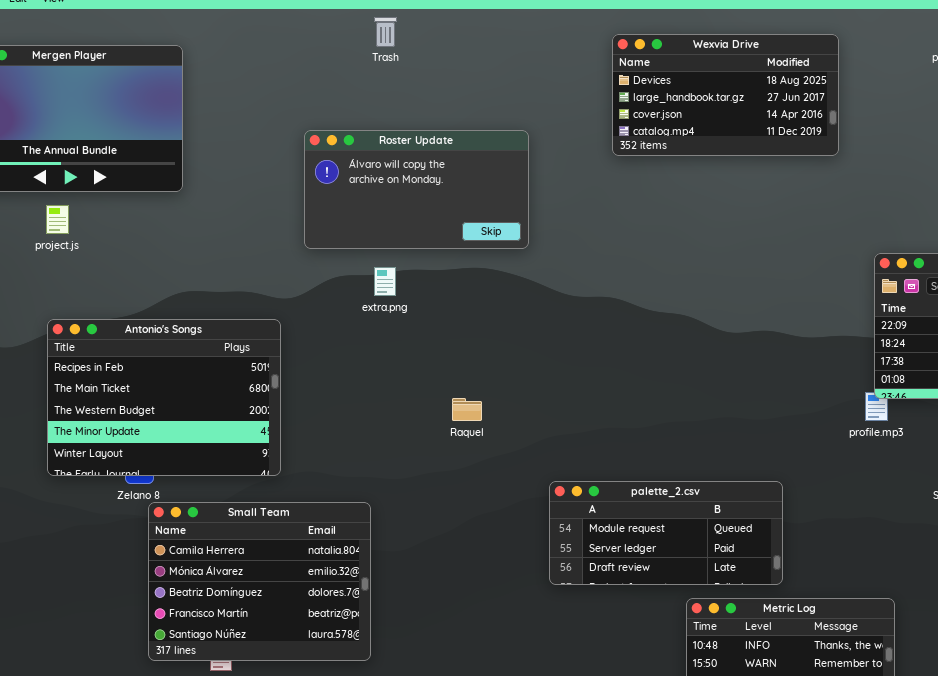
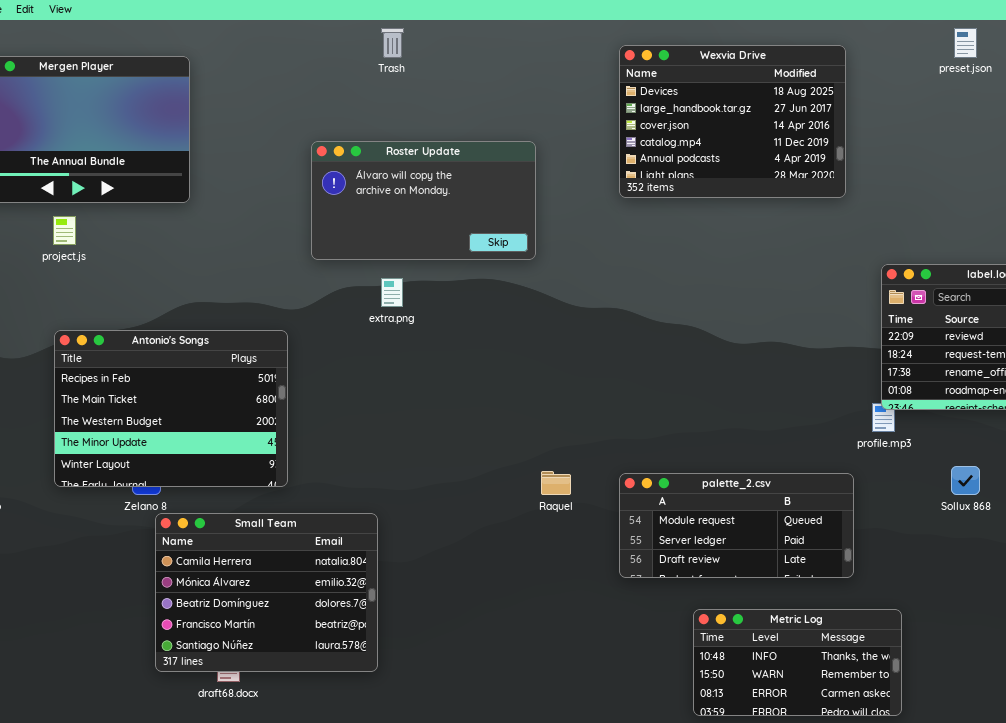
Wexvia Drive: [612,34,839,156] -> [619,45,846,198], resized
Raquel: [452,398,482,421] -> [541,471,571,495], moved
palette_2.csv: [549,481,783,585] -> [619,473,854,578], moved

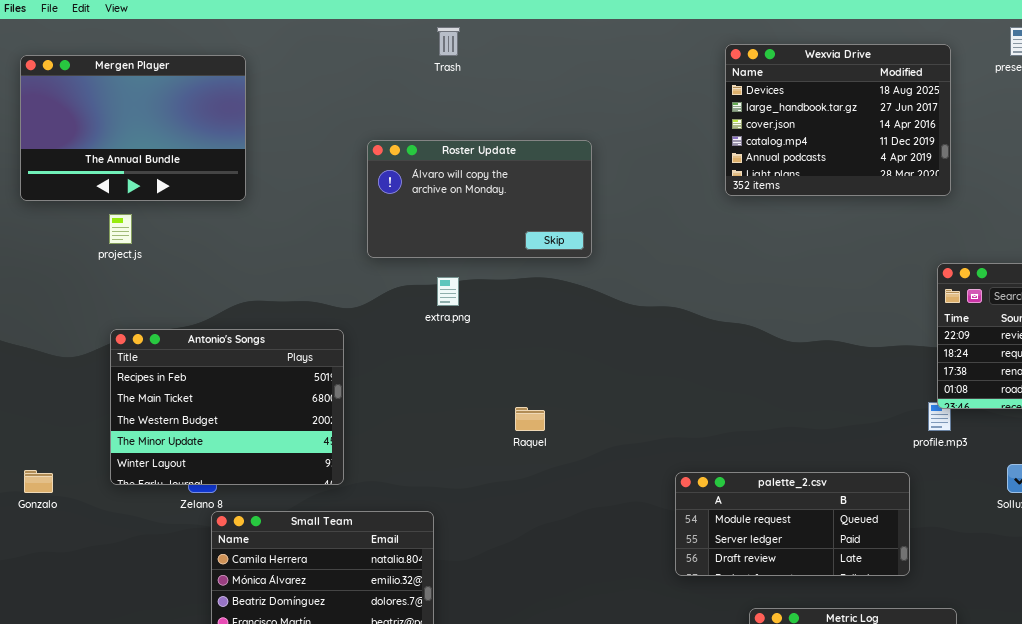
Wexvia Drive: [619,45,846,198] -> [725,44,951,196], moved
Raquel: [541,471,571,495] -> [515,407,545,431], moved

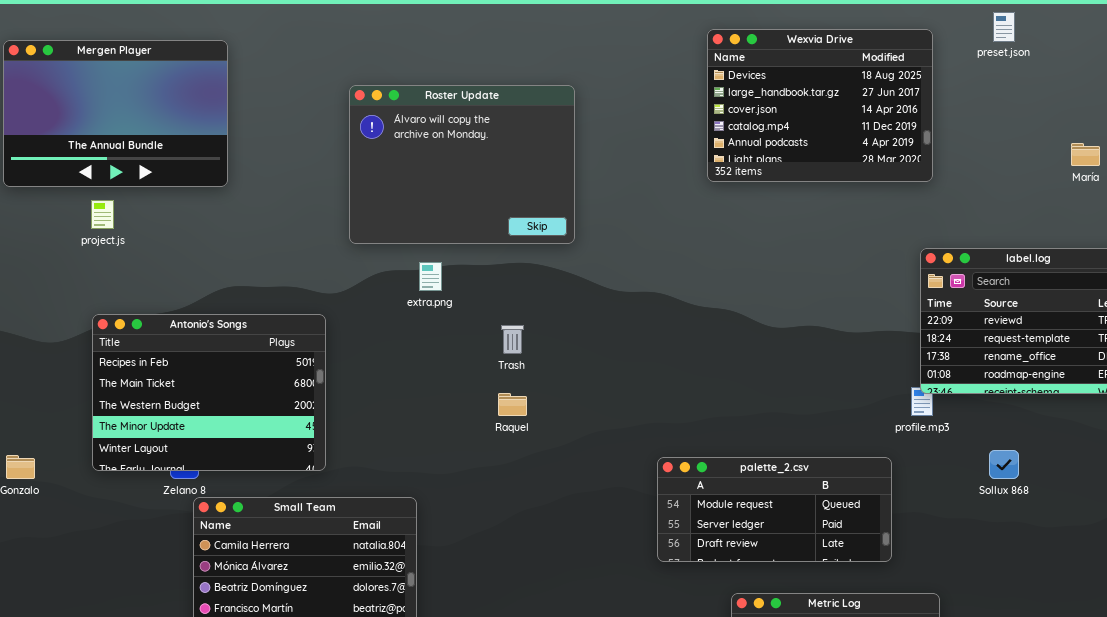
Trash: [437,27,460,56] -> [501,325,524,354], moved
Roster Update: [367,140,592,258] -> [349,85,575,244], resized

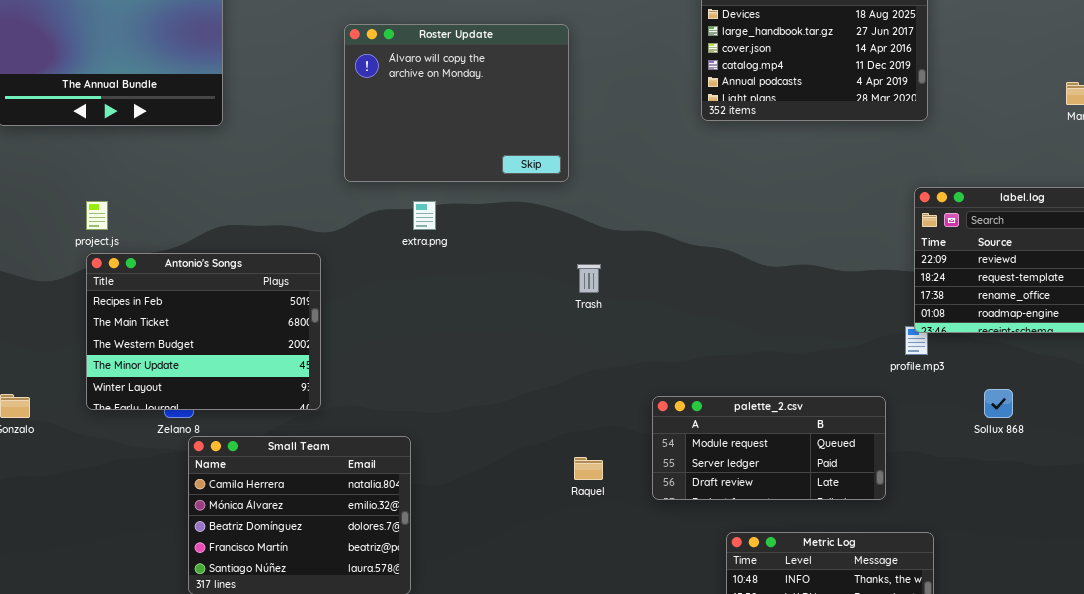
project.js: [91,200,114,229] -> [86,201,108,230], moved
Trash: [501,325,524,354] -> [577,264,601,293], moved
Raquel: [498,393,527,416] -> [574,457,603,480], moved

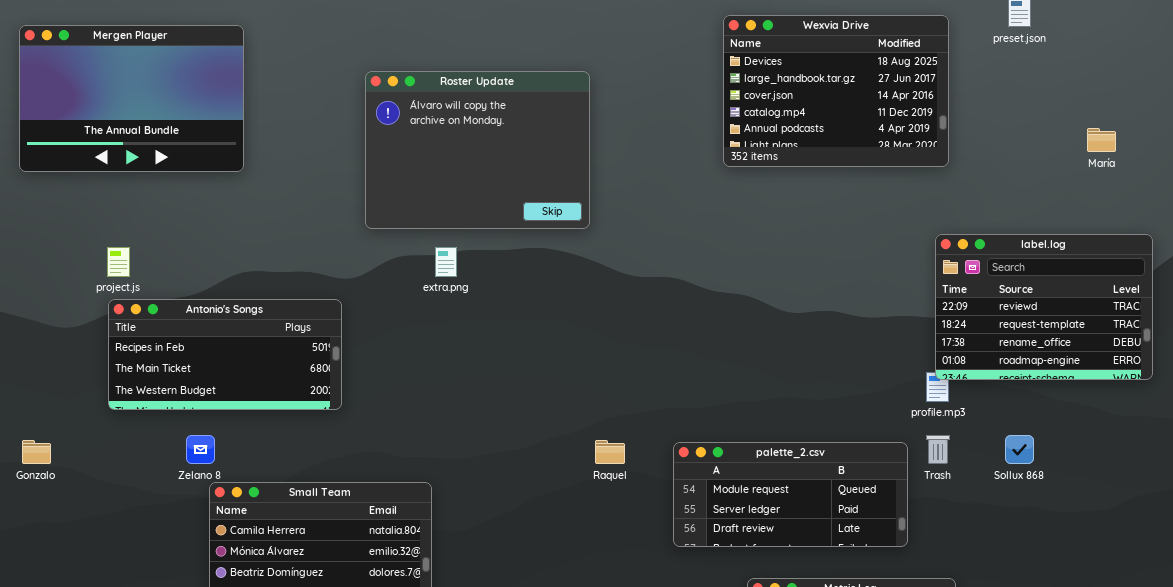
Antonio's Songs: [86,253,321,410] -> [108,299,342,410], resized
Trash: [577,264,601,293] -> [926,435,950,464], moved
Raquel: [574,457,603,480] -> [595,440,625,464], moved

